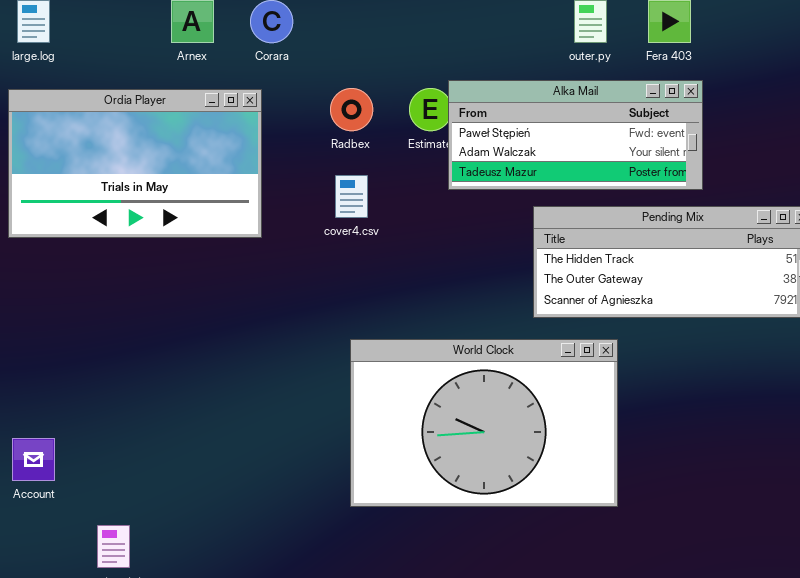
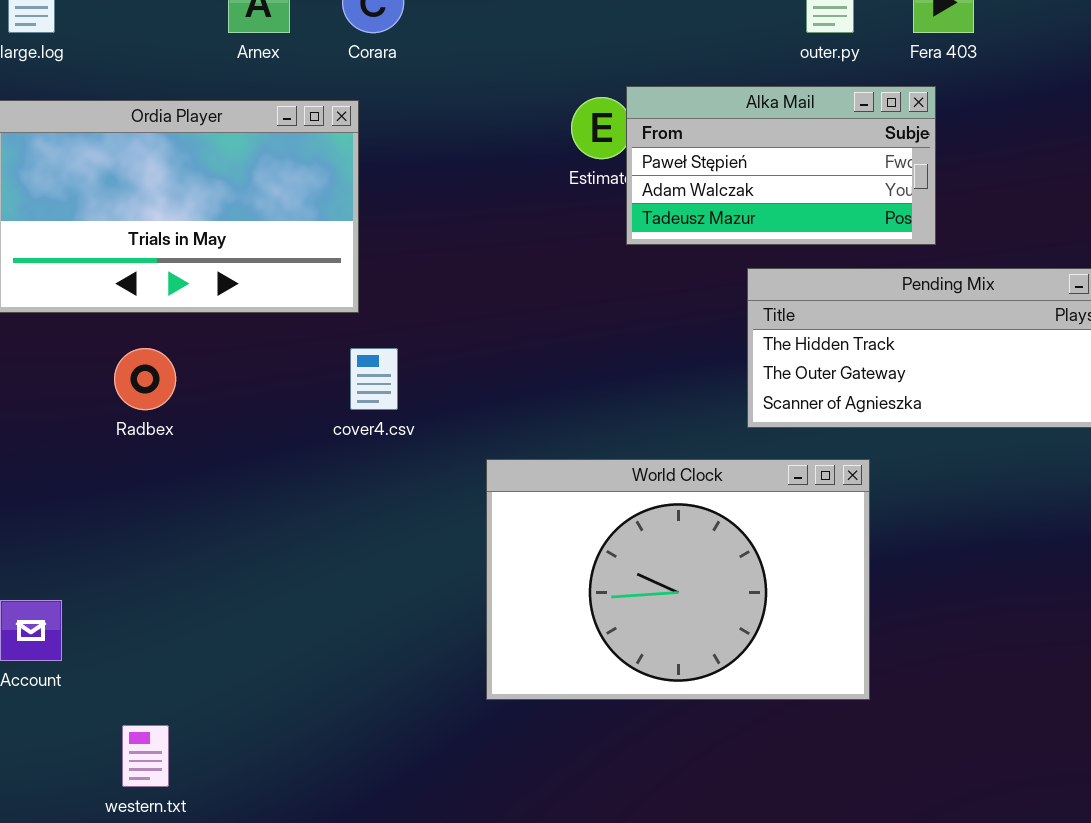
Alka Mail: [448,80,703,190] -> [626,86,936,245], resized
Radbex: [330,88,373,131] -> [114,348,176,410], moved
cover4.csv: [335,175,368,218] -> [350,348,398,410], moved

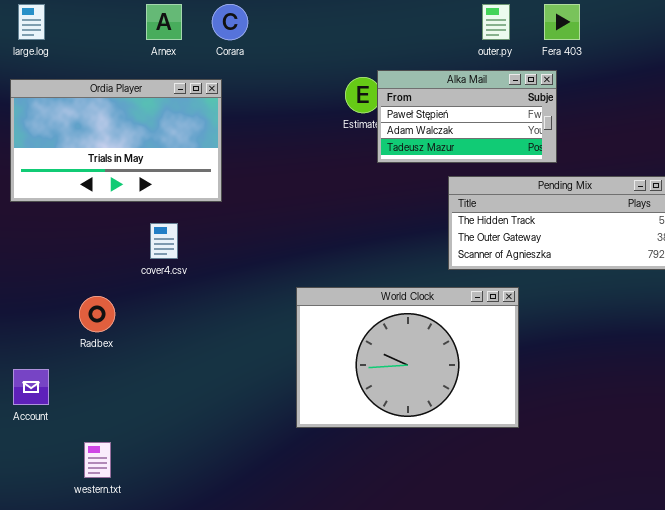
Radbex: [114,348,176,410] -> [79,296,115,332], moved
cover4.csv: [350,348,398,410] -> [150,223,178,259], moved

